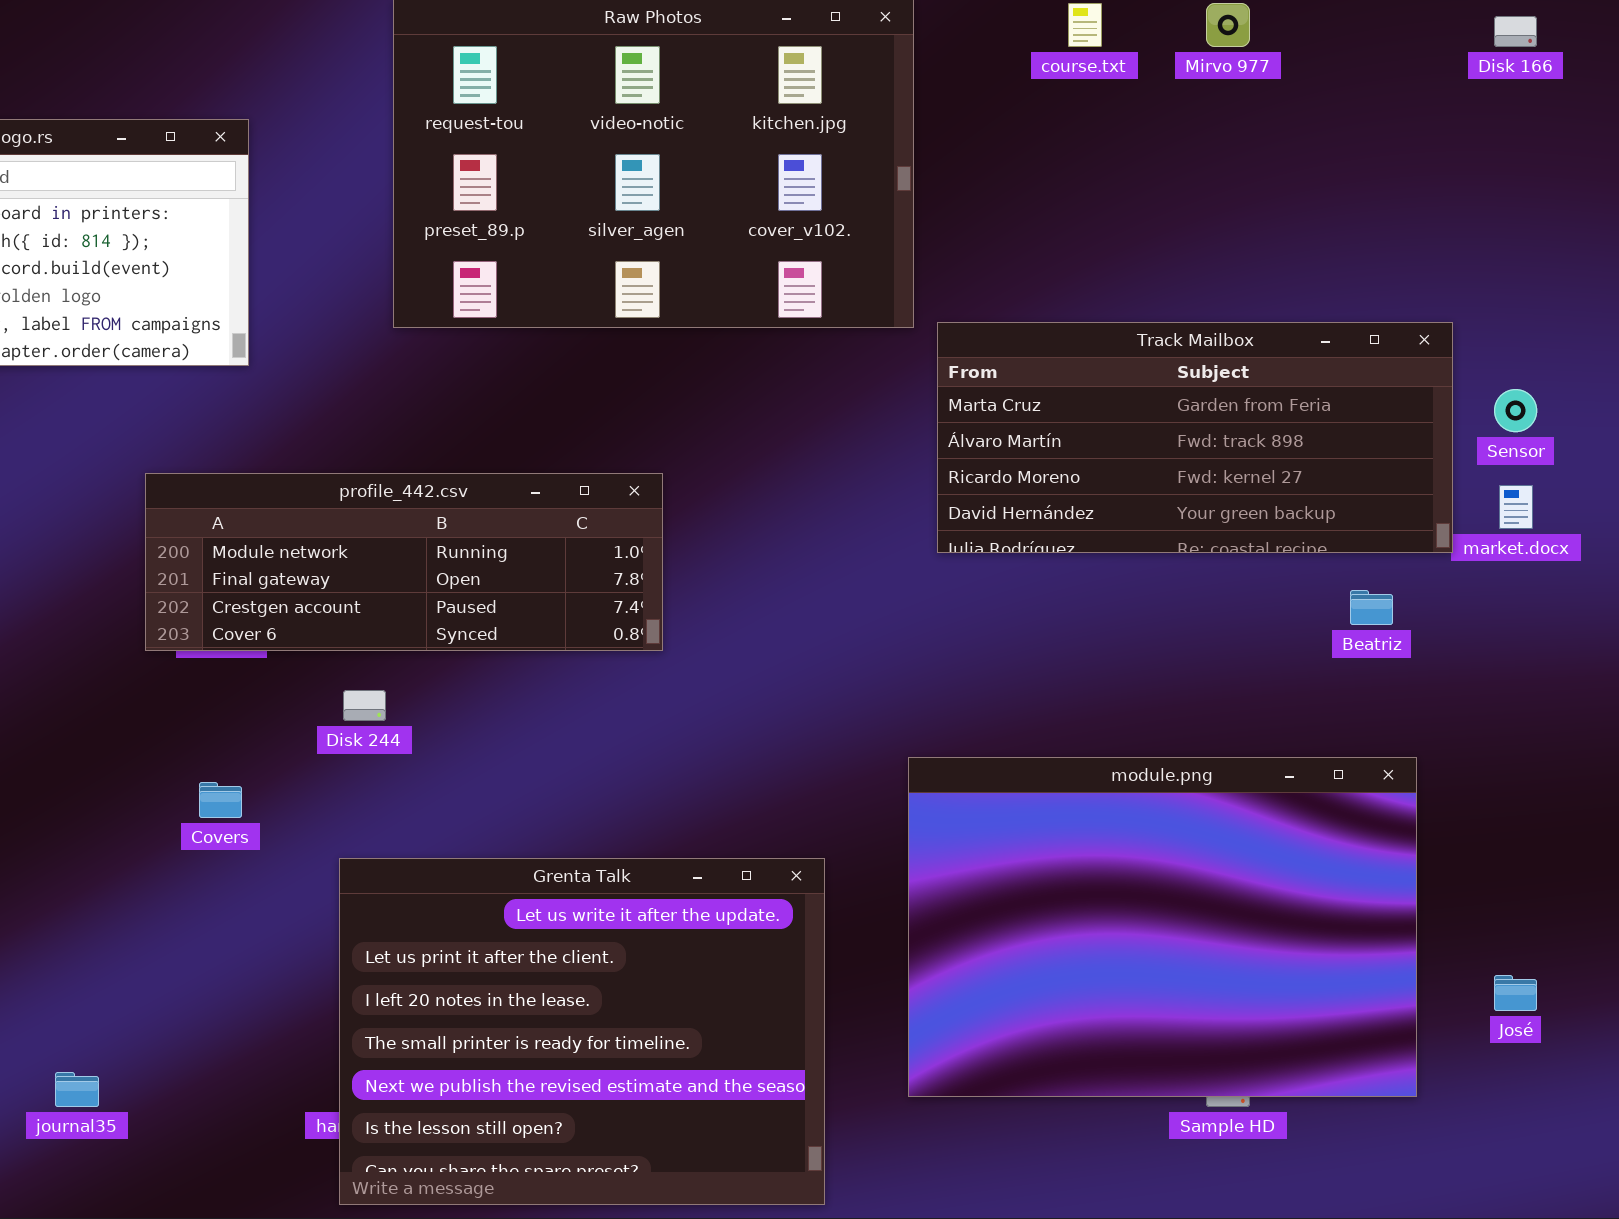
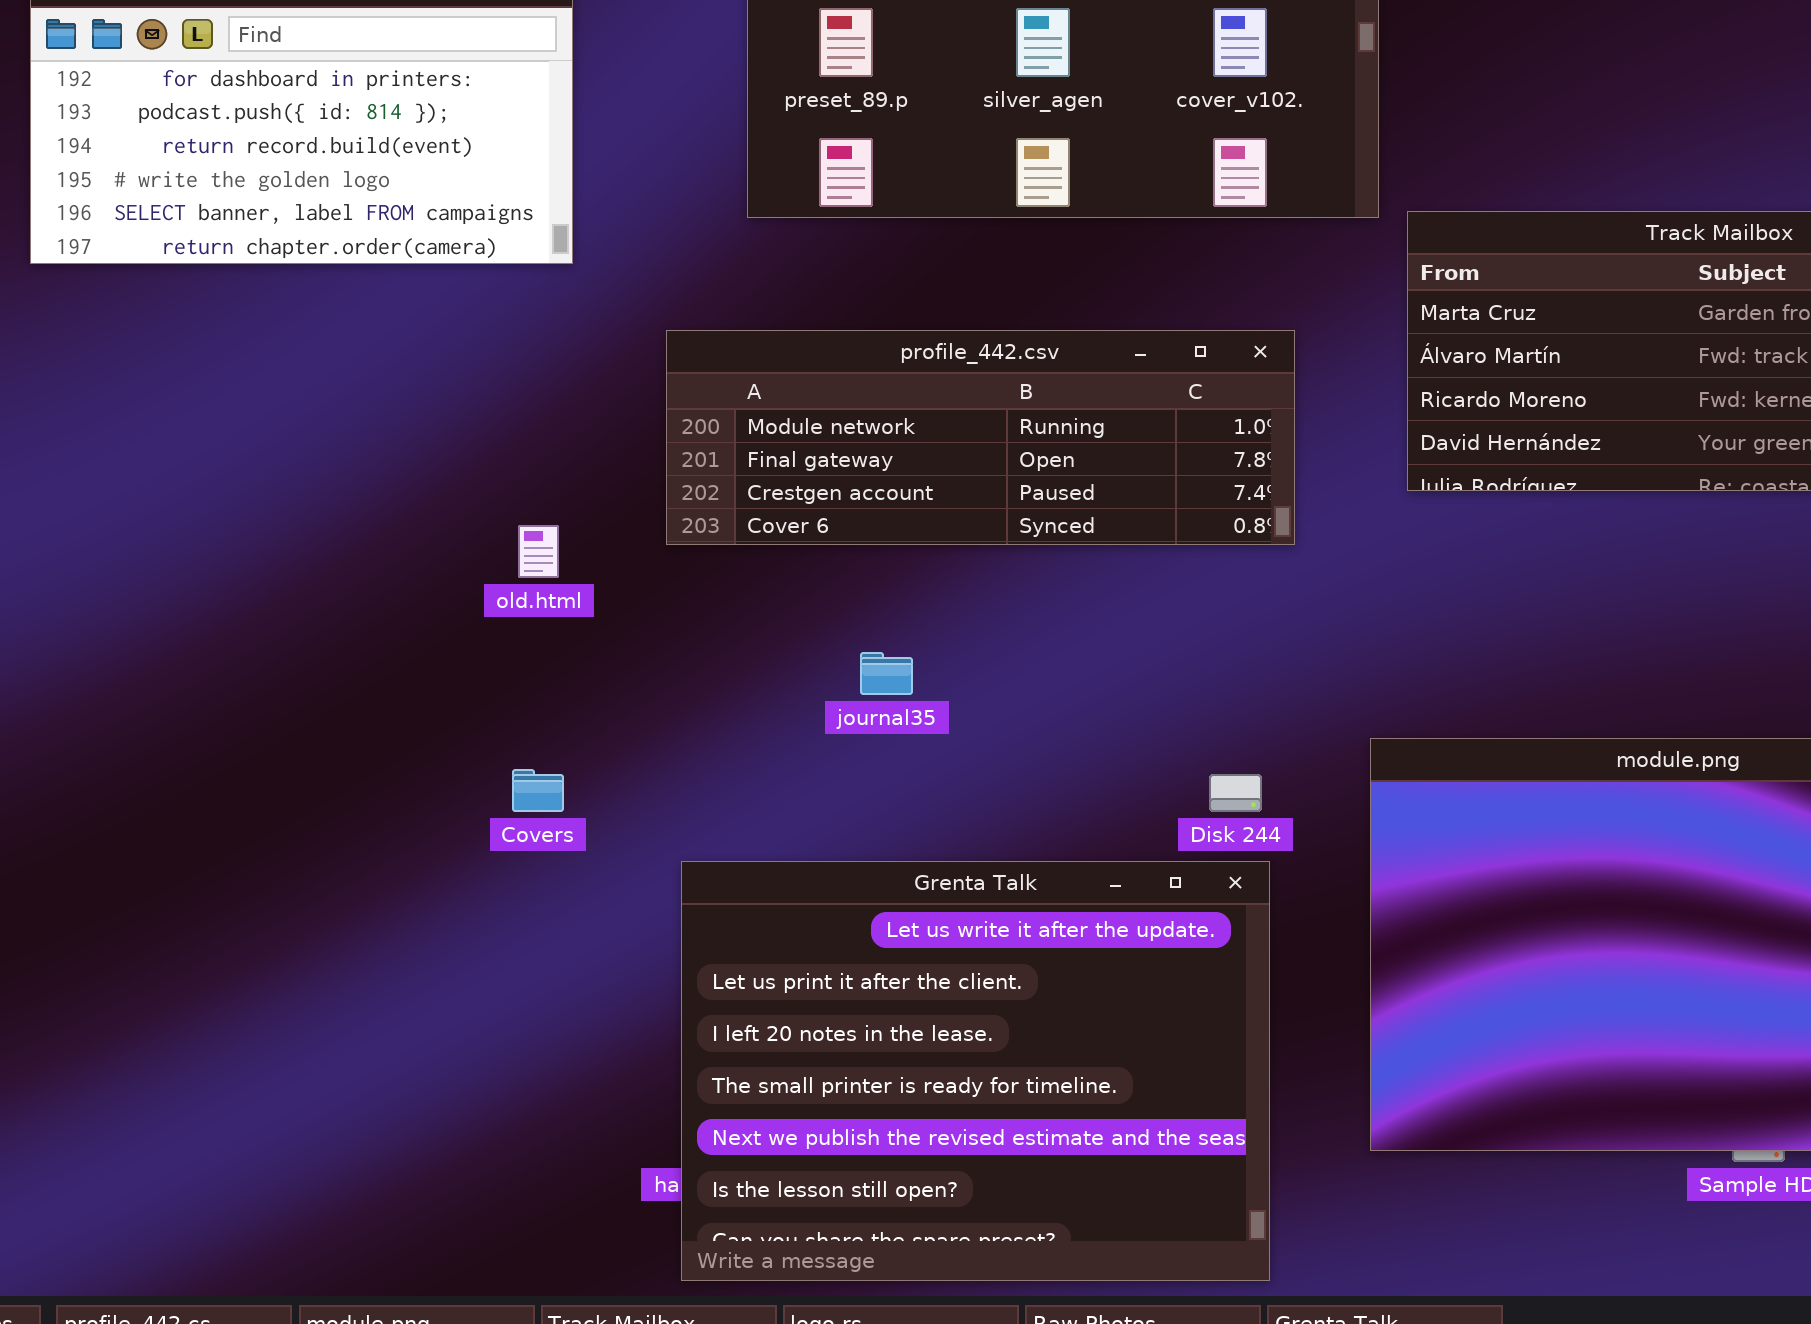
profile_442.csv: [145,473,663,651] -> [666,330,1295,545], moved
Disk 244: [343,690,386,721] -> [1209,774,1262,812], moved
journal35: [55,1072,99,1107] -> [860,652,913,695], moved

